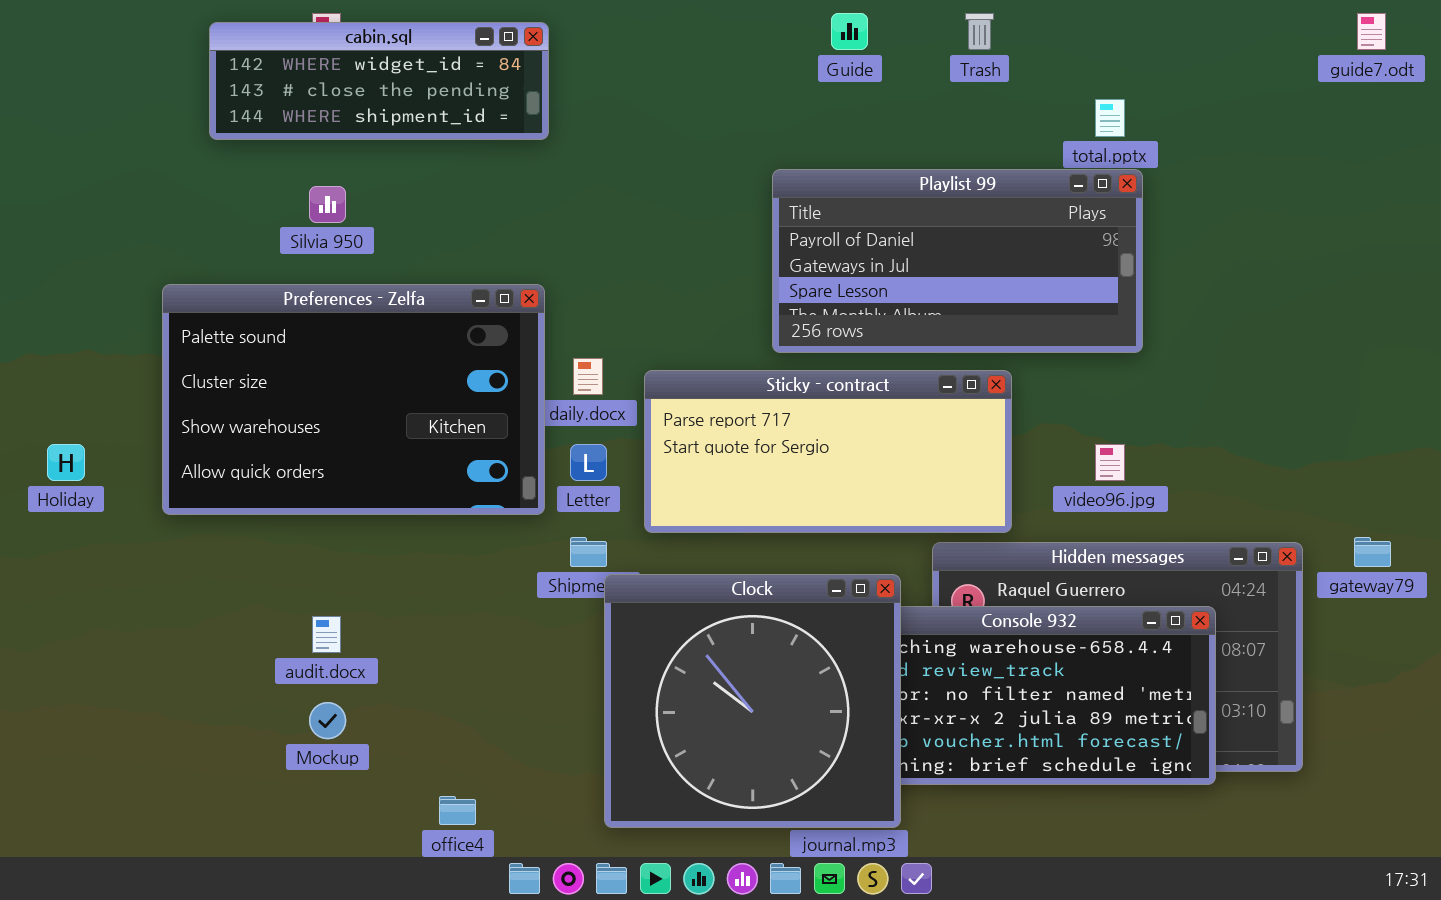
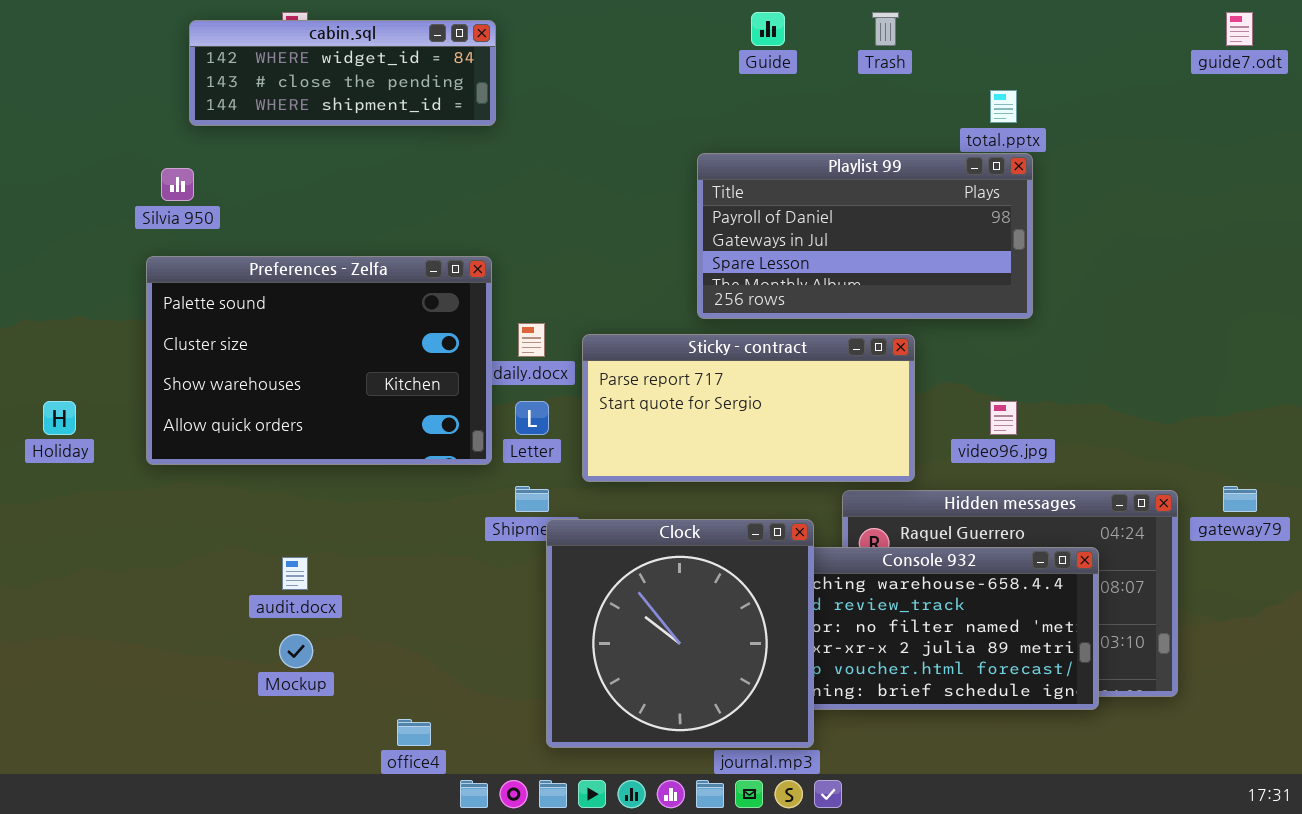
Silvia 950: [309,186,346,223] -> [161,168,194,201], moved

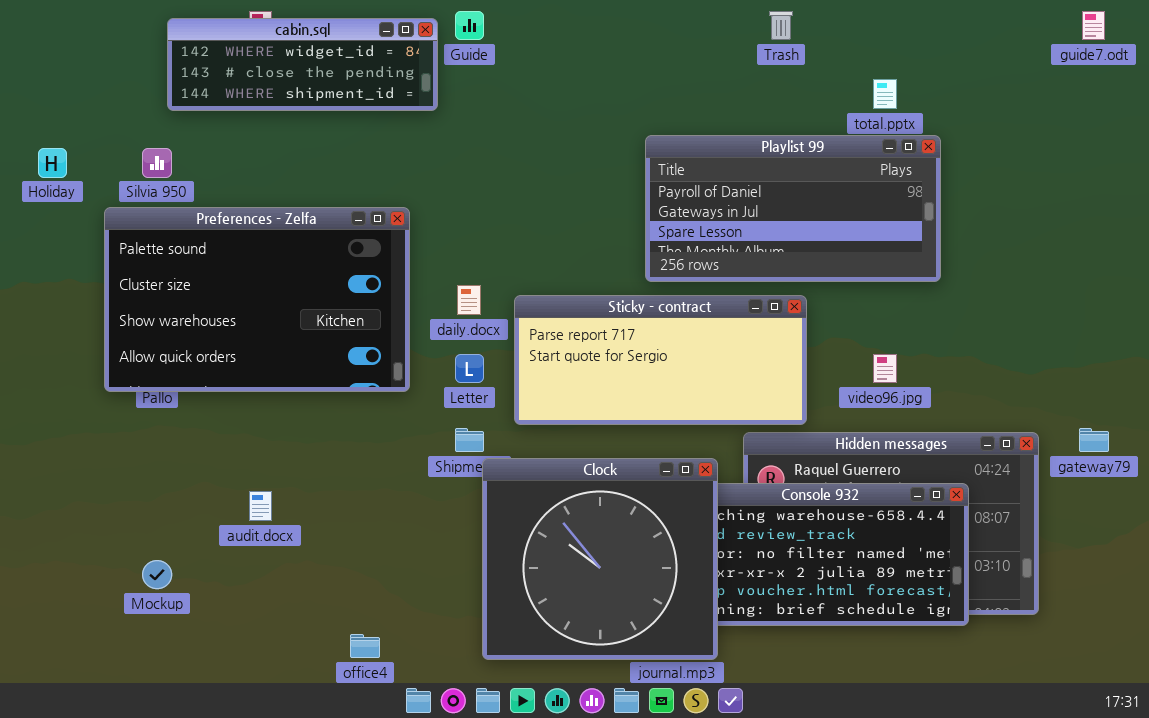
Guide: [751,12,785,46] -> [455,11,484,40], moved
Playlist 99: [697,153,1033,319] -> [645,135,941,282], moved
Preferences - Zelfa: [146,256,492,465] -> [104,207,410,392], moved
Holiday: [43,401,76,435] -> [38,148,67,178], moved
Mockup: [279,634,313,668] -> [142,560,172,589], moved

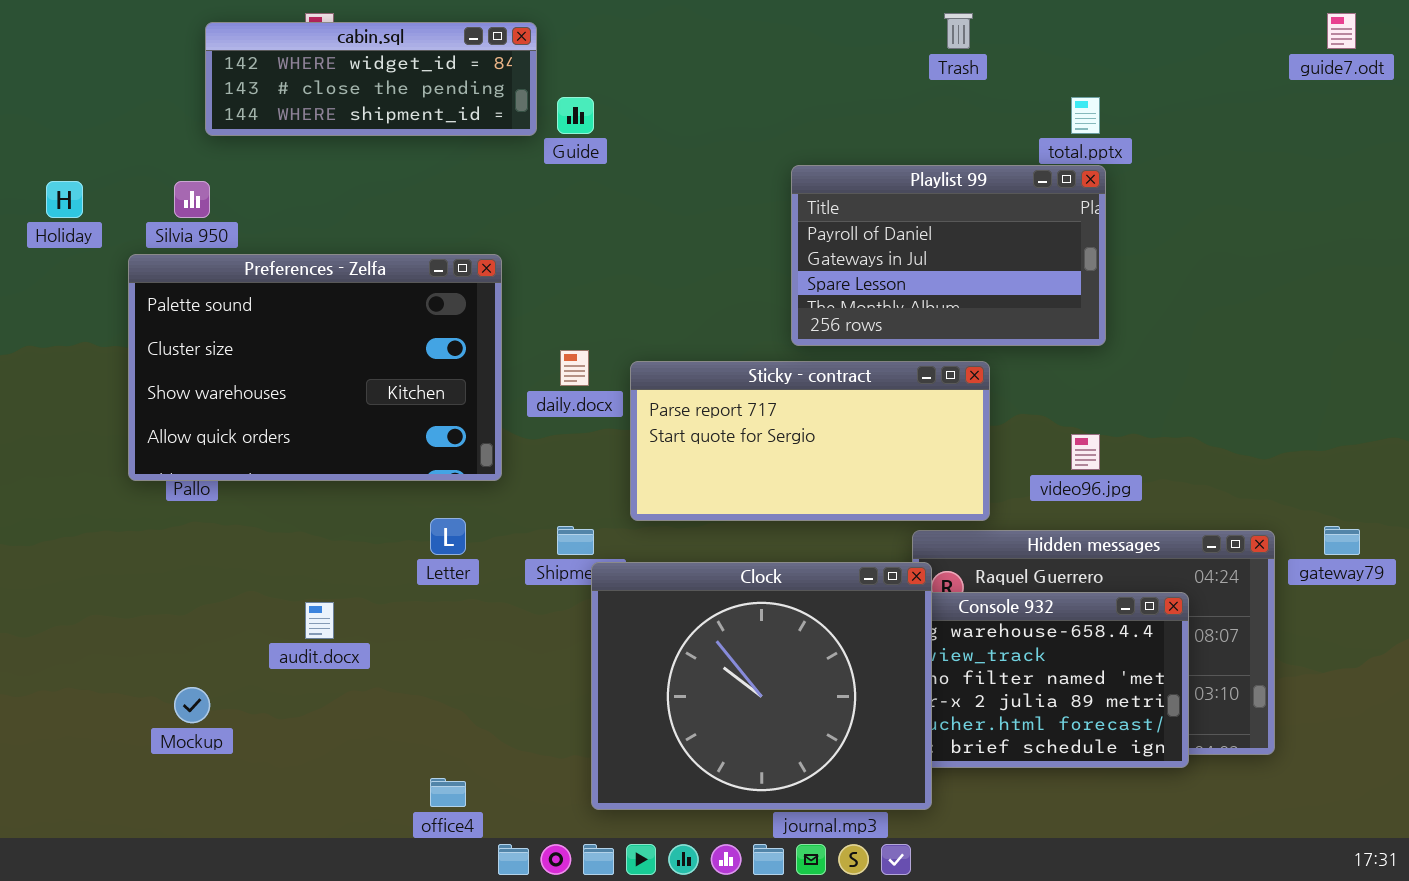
Guide: [455,11,484,40] -> [557,97,594,134], moved
Playlist 99: [645,135,941,282] -> [791,165,1106,346], resized
Letter: [455,354,484,383] -> [430,518,466,555], moved
Clock: [482,458,718,660] -> [591,562,932,810], resized

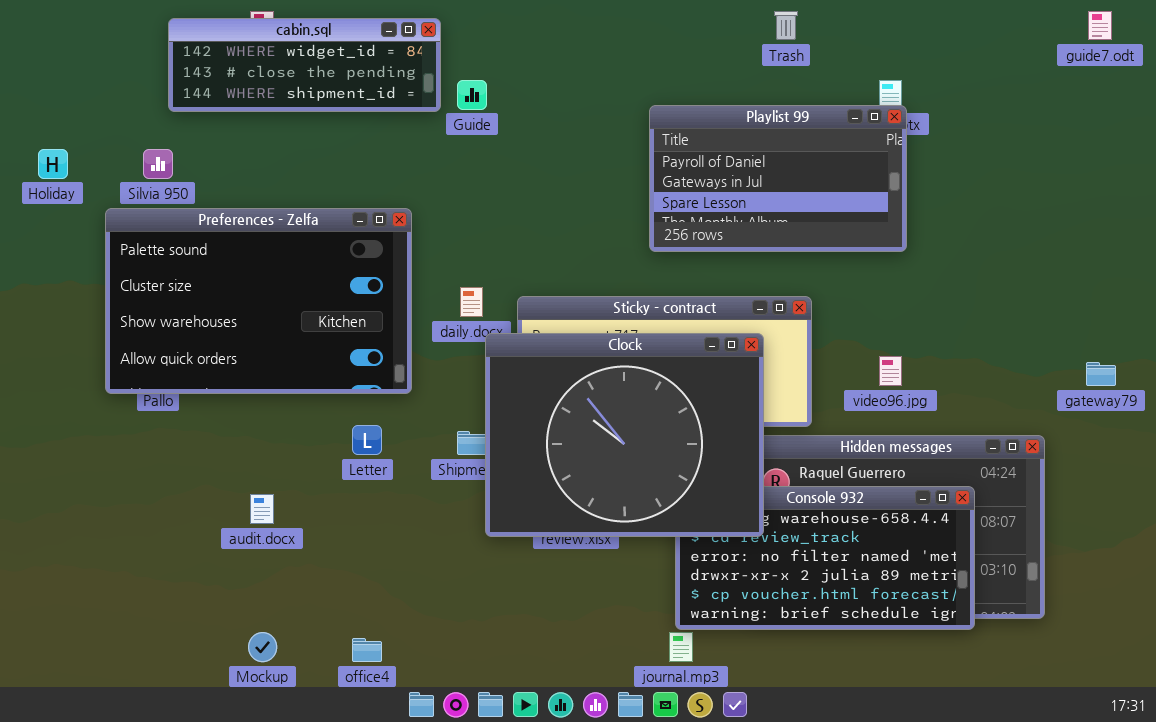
Playlist 99: [791,165,1106,346] -> [649,105,907,252], moved
gateway79: [1324,526,1360,555] -> [1086,362,1116,386], moved
Clock: [591,562,932,810] -> [485,333,764,537], moved
Mockup: [174,687,210,723] -> [248,632,277,662], moved

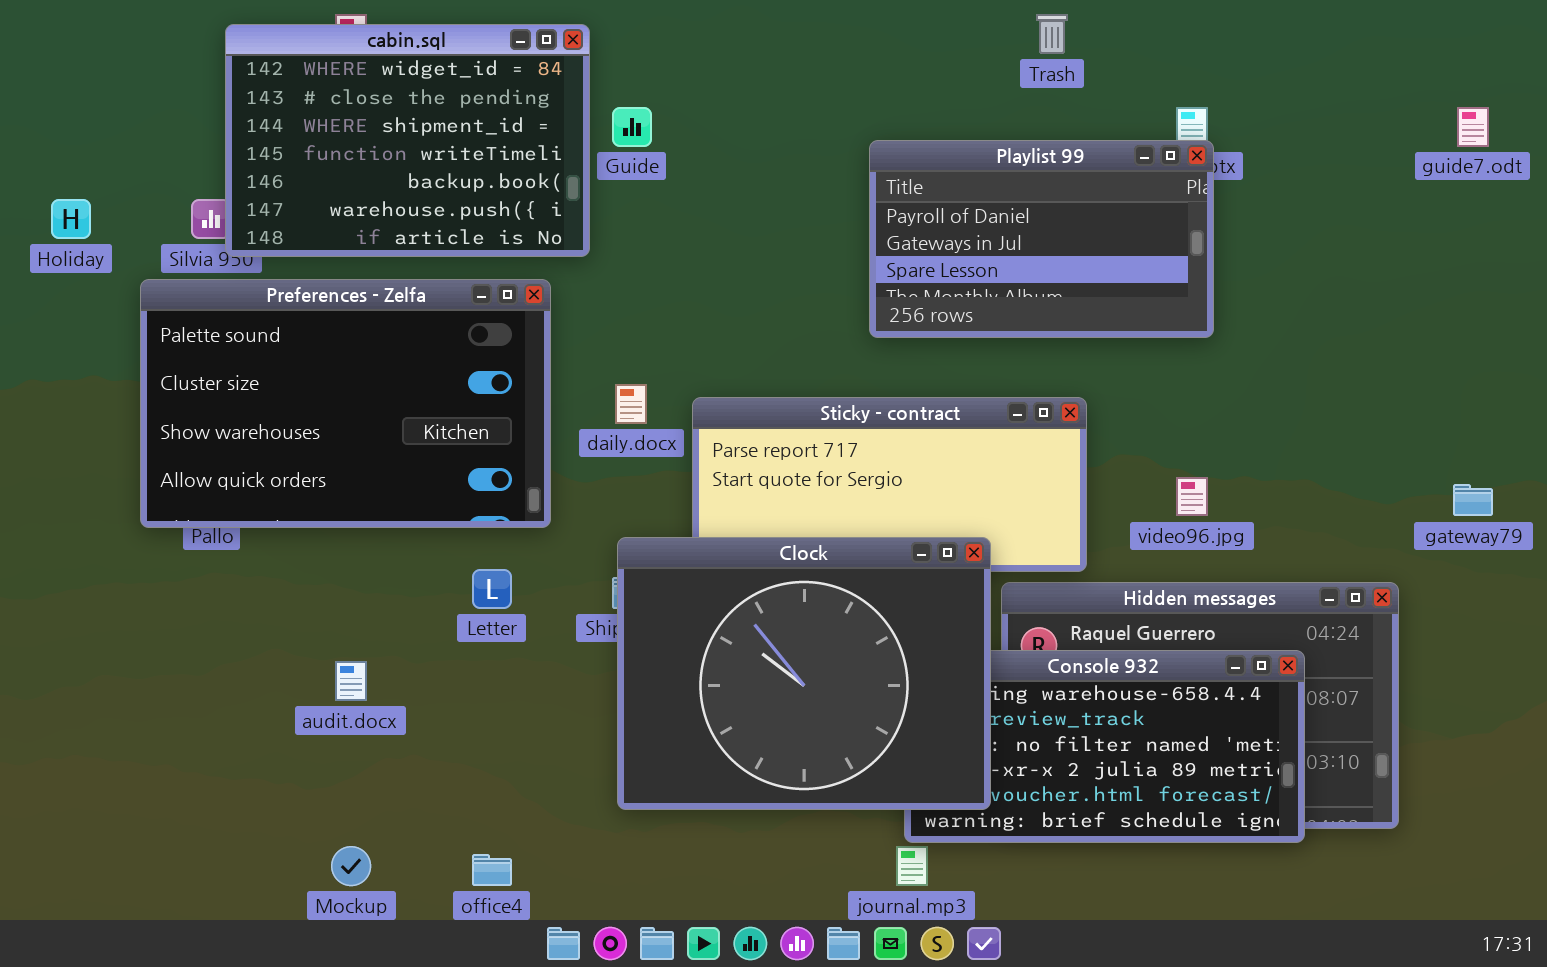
guide7.odt: [1088,11,1112,40] -> [1457,107,1489,147], moved
cabin.sql: [168,18,441,112] -> [225,24,590,257], resized
Clock: [485,333,764,537] -> [617,537,991,810], moved

